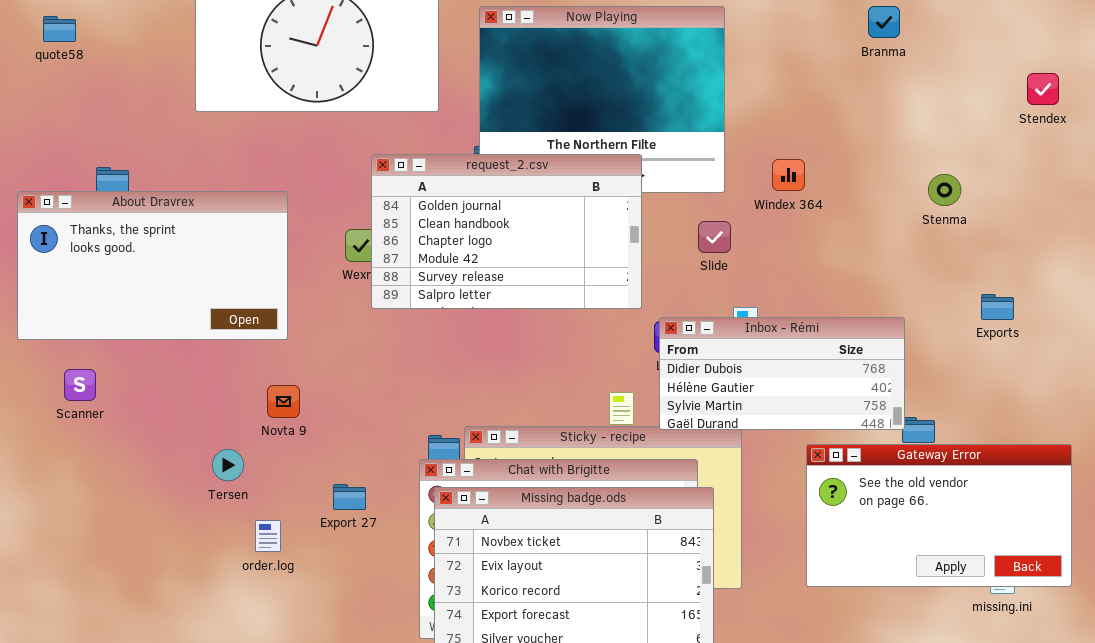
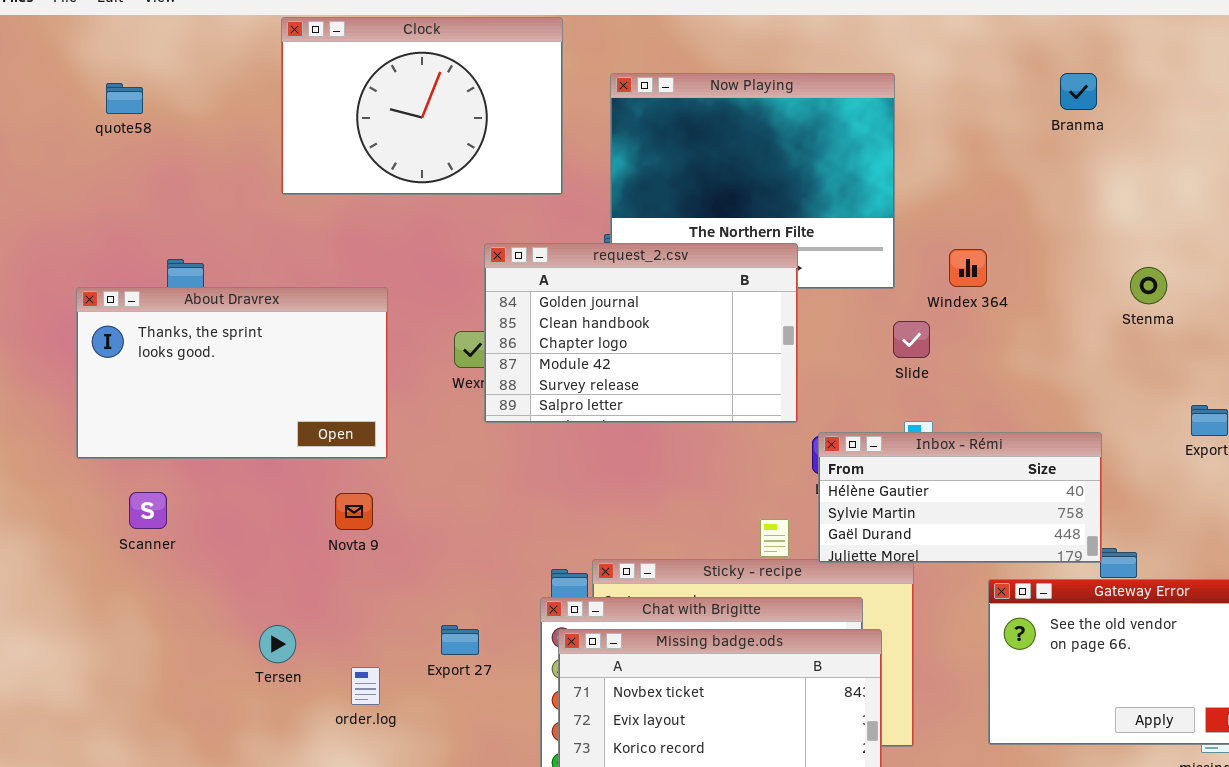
Slide: [698,221,731,253] -> [893,321,930,358], moved
Inbox - Rémi: [659,317,905,430] -> [818,432,1102,563], scrolled down 1 row
Novta 9: [267,385,300,418] -> [335,493,373,530], moved
Tersen: [212,449,244,481] -> [259,625,296,663], moved

